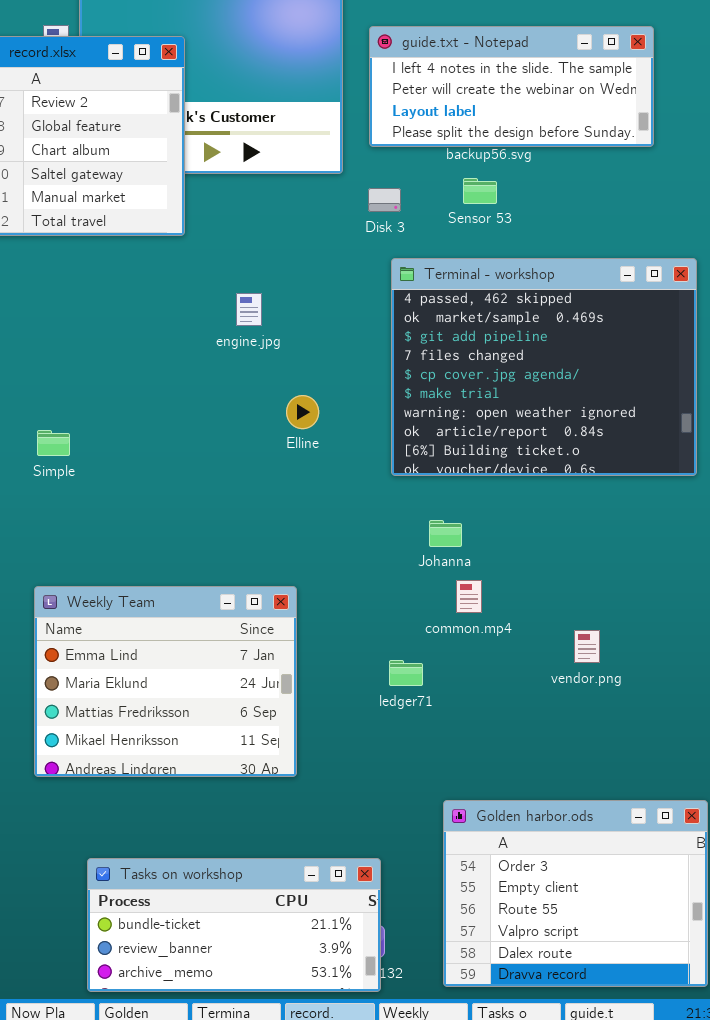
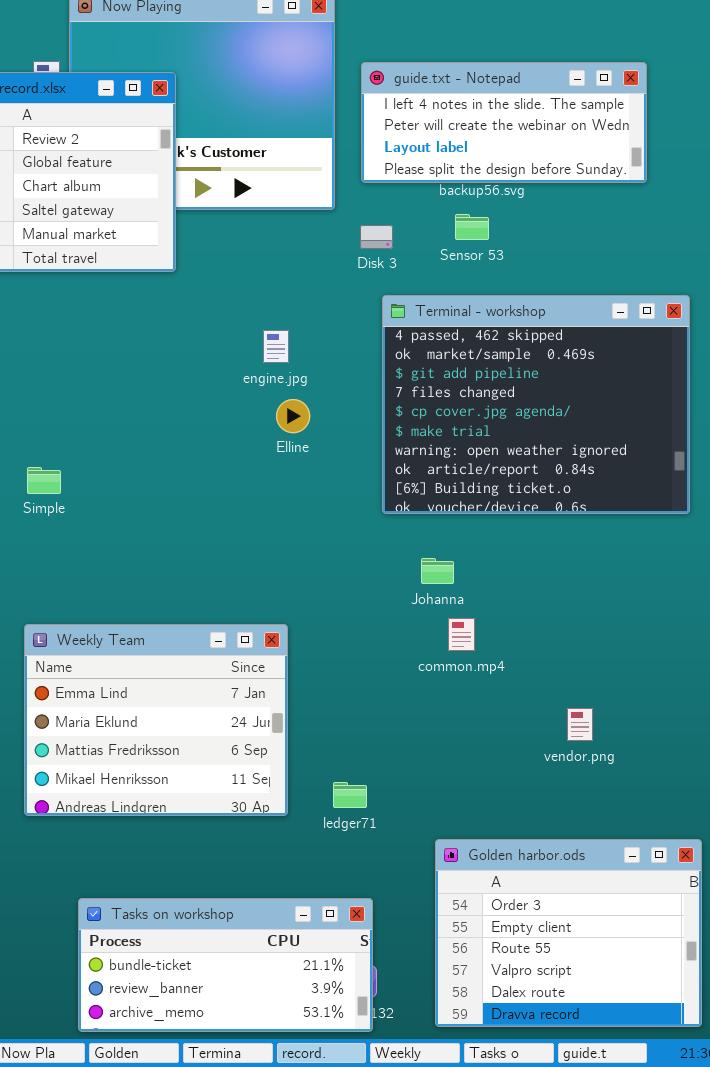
engine.jpg: [236,293,262,326] -> [263,330,289,363], moved
Elline: [286,395,319,429] -> [276,399,310,433], moved
vendor.png: [574,630,600,663] -> [567,708,593,741], moved
ledger71: [389,660,423,686] -> [333,782,367,808], moved

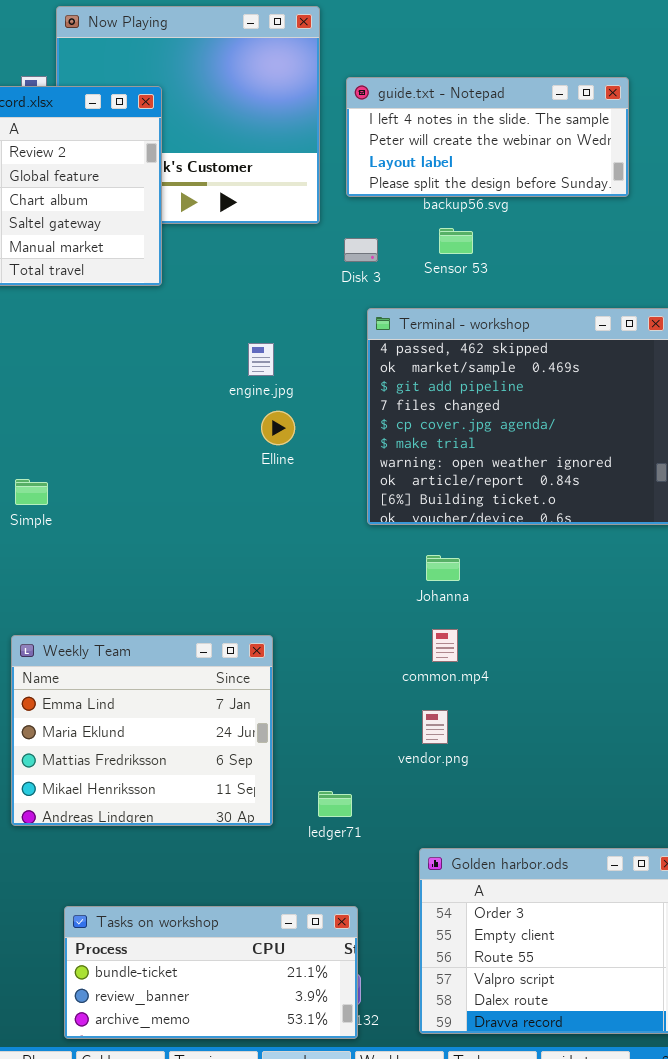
Johanna: [421,558,454,584] -> [426,555,460,581], moved
vendor.png: [567,708,593,741] -> [422,710,448,744], moved

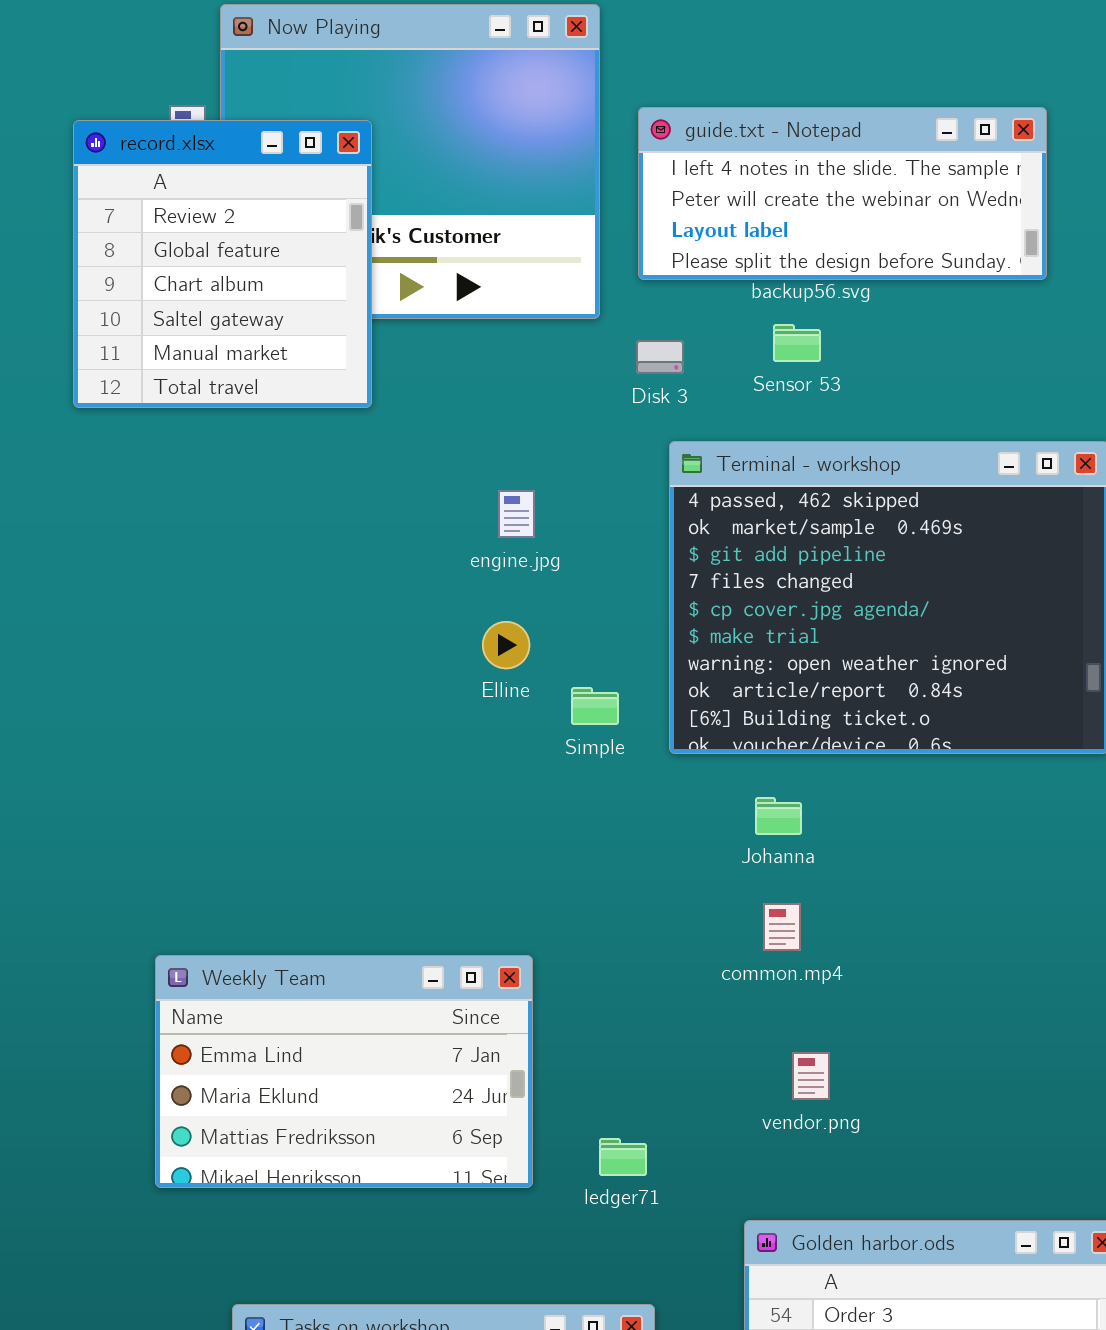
Elline: [261,411,295,445] -> [482,621,530,669], moved
Simple: [15,479,48,505] -> [571,687,619,725], moved
Weekly Team: [11,635,273,826] -> [155,955,533,1188], resized
vendor.png: [422,710,448,744] -> [792,1052,830,1100], moved

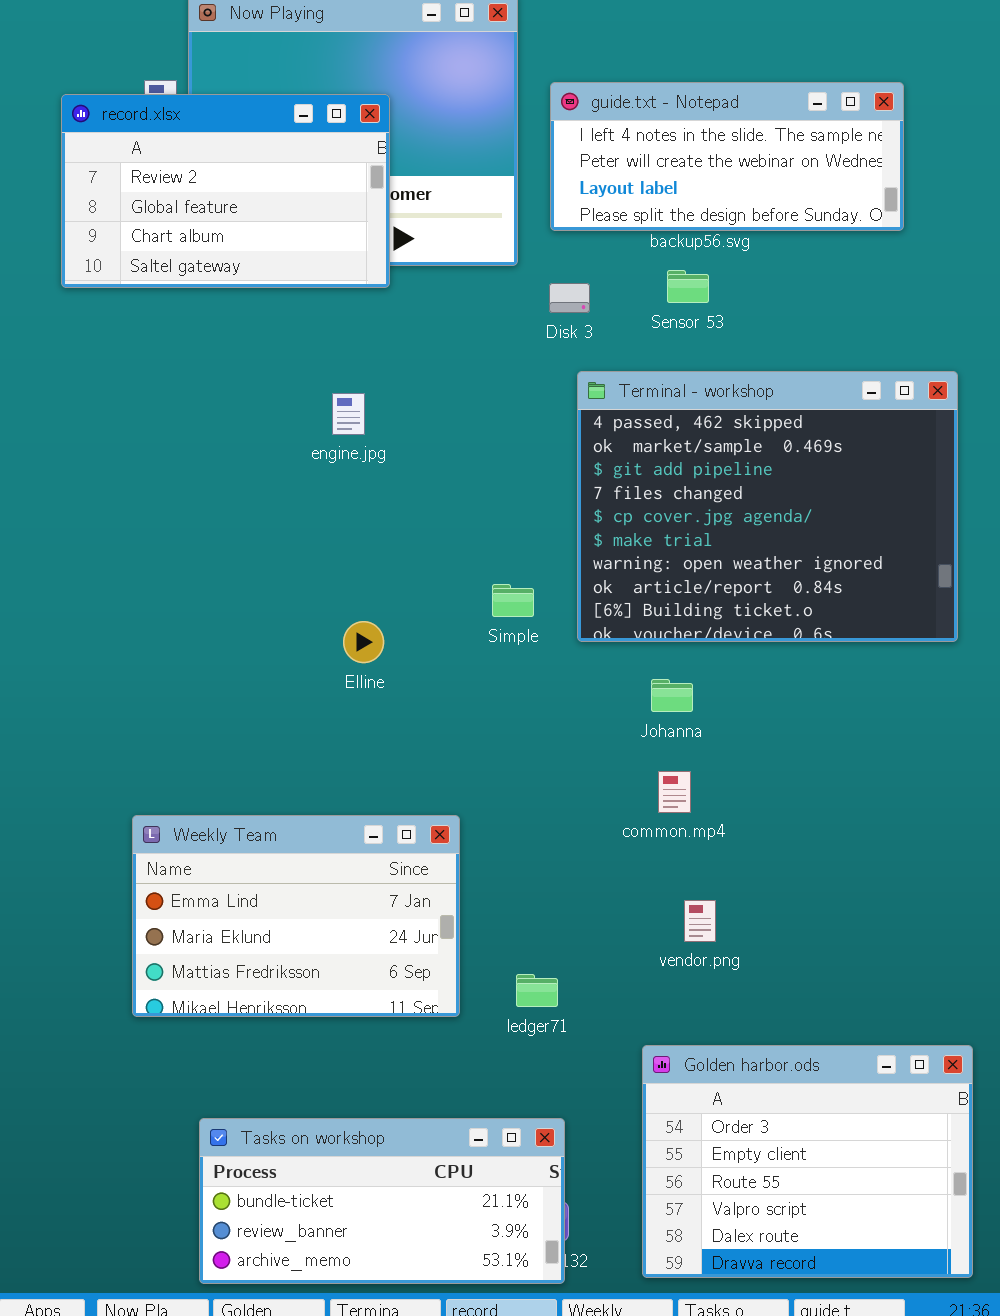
record.xlsx: [73,120,372,408] -> [61,94,390,288], resized
engine.jpg: [498,490,535,538] -> [332,393,365,435], moved
Elline: [482,621,530,669] -> [343,621,384,663], moved

